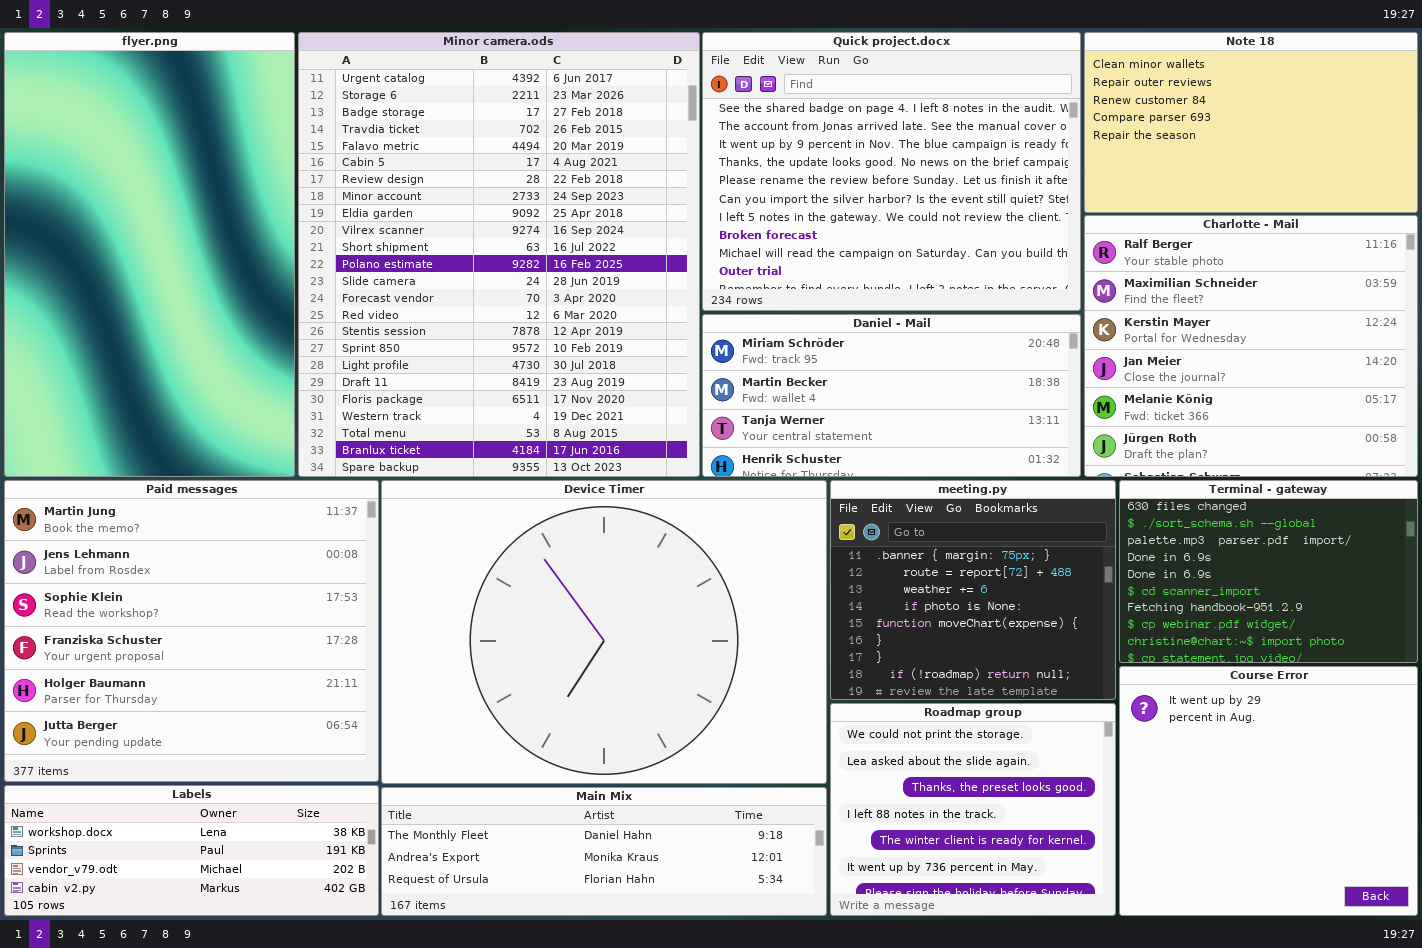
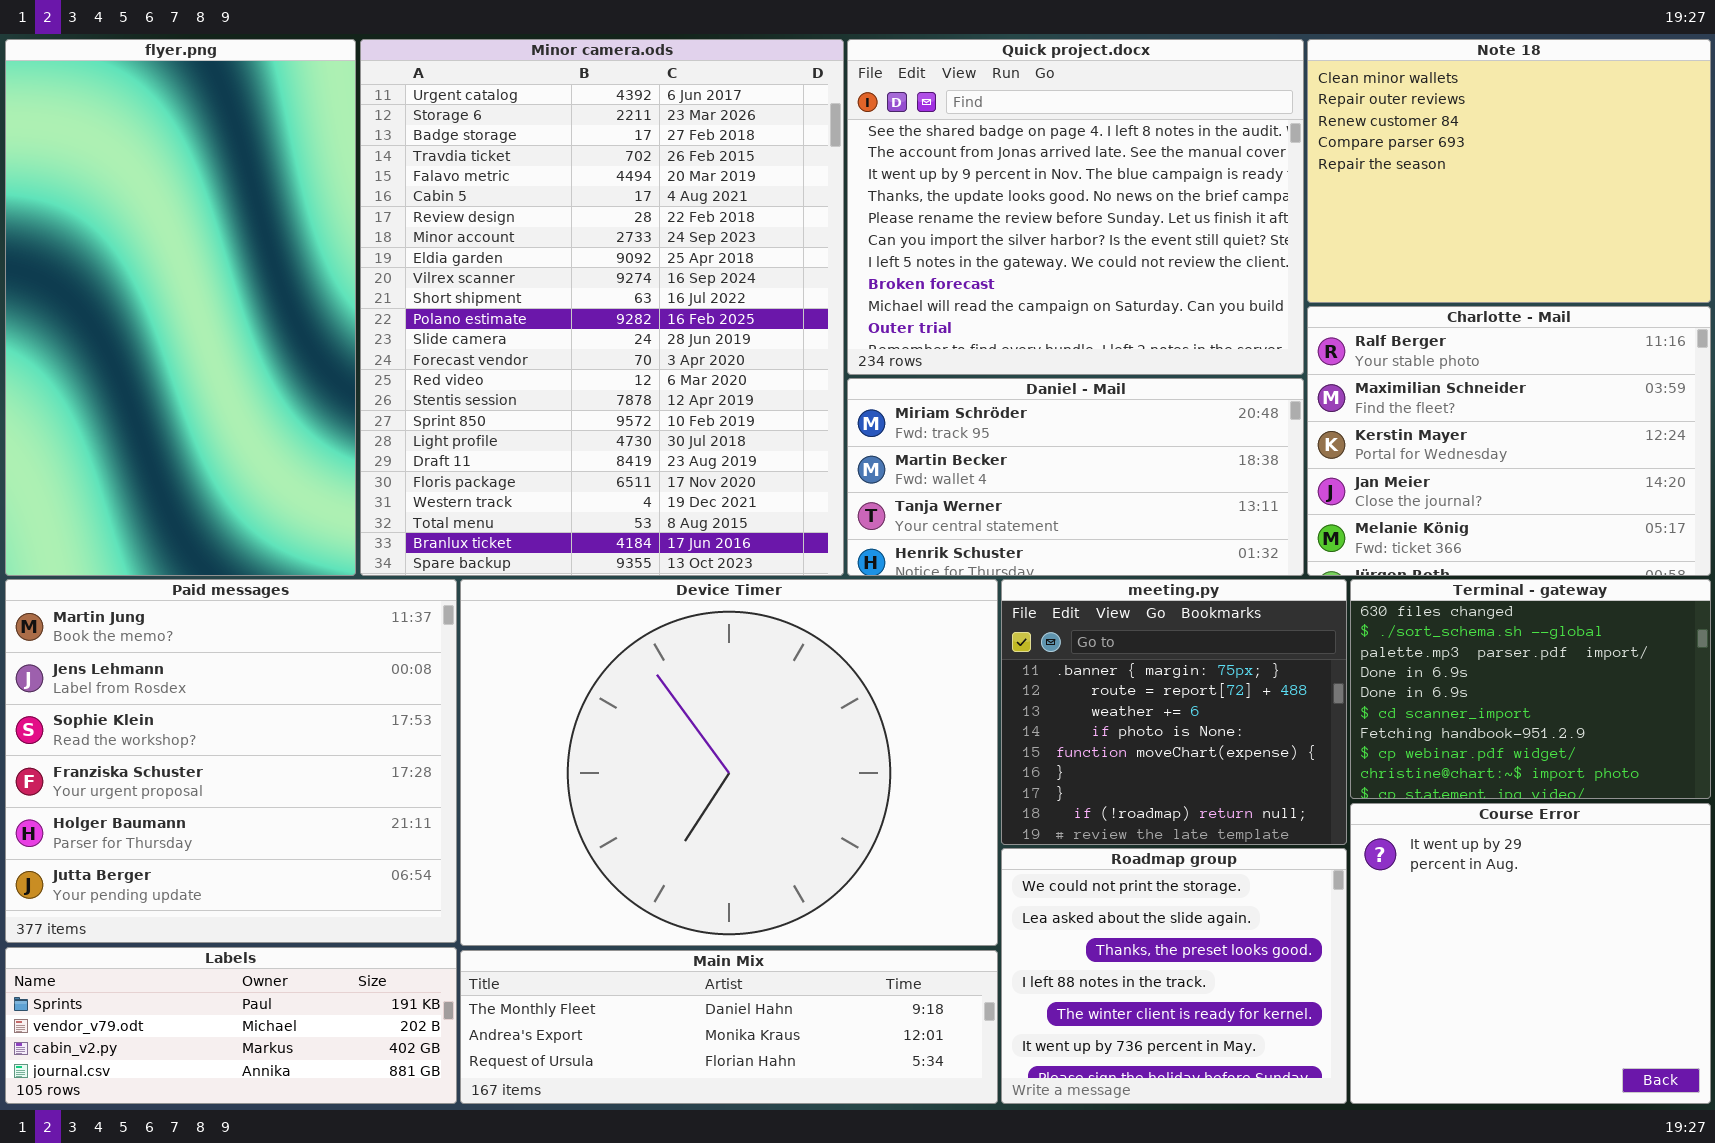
Note 18: [1084,32,1418,213] -> [1307,39,1711,303], resized
Charlotte - Mail: [1084,215,1418,477] -> [1307,306,1711,576], resized
Labels: [4,785,379,916] -> [5,947,457,1104], scrolled down 1 row

